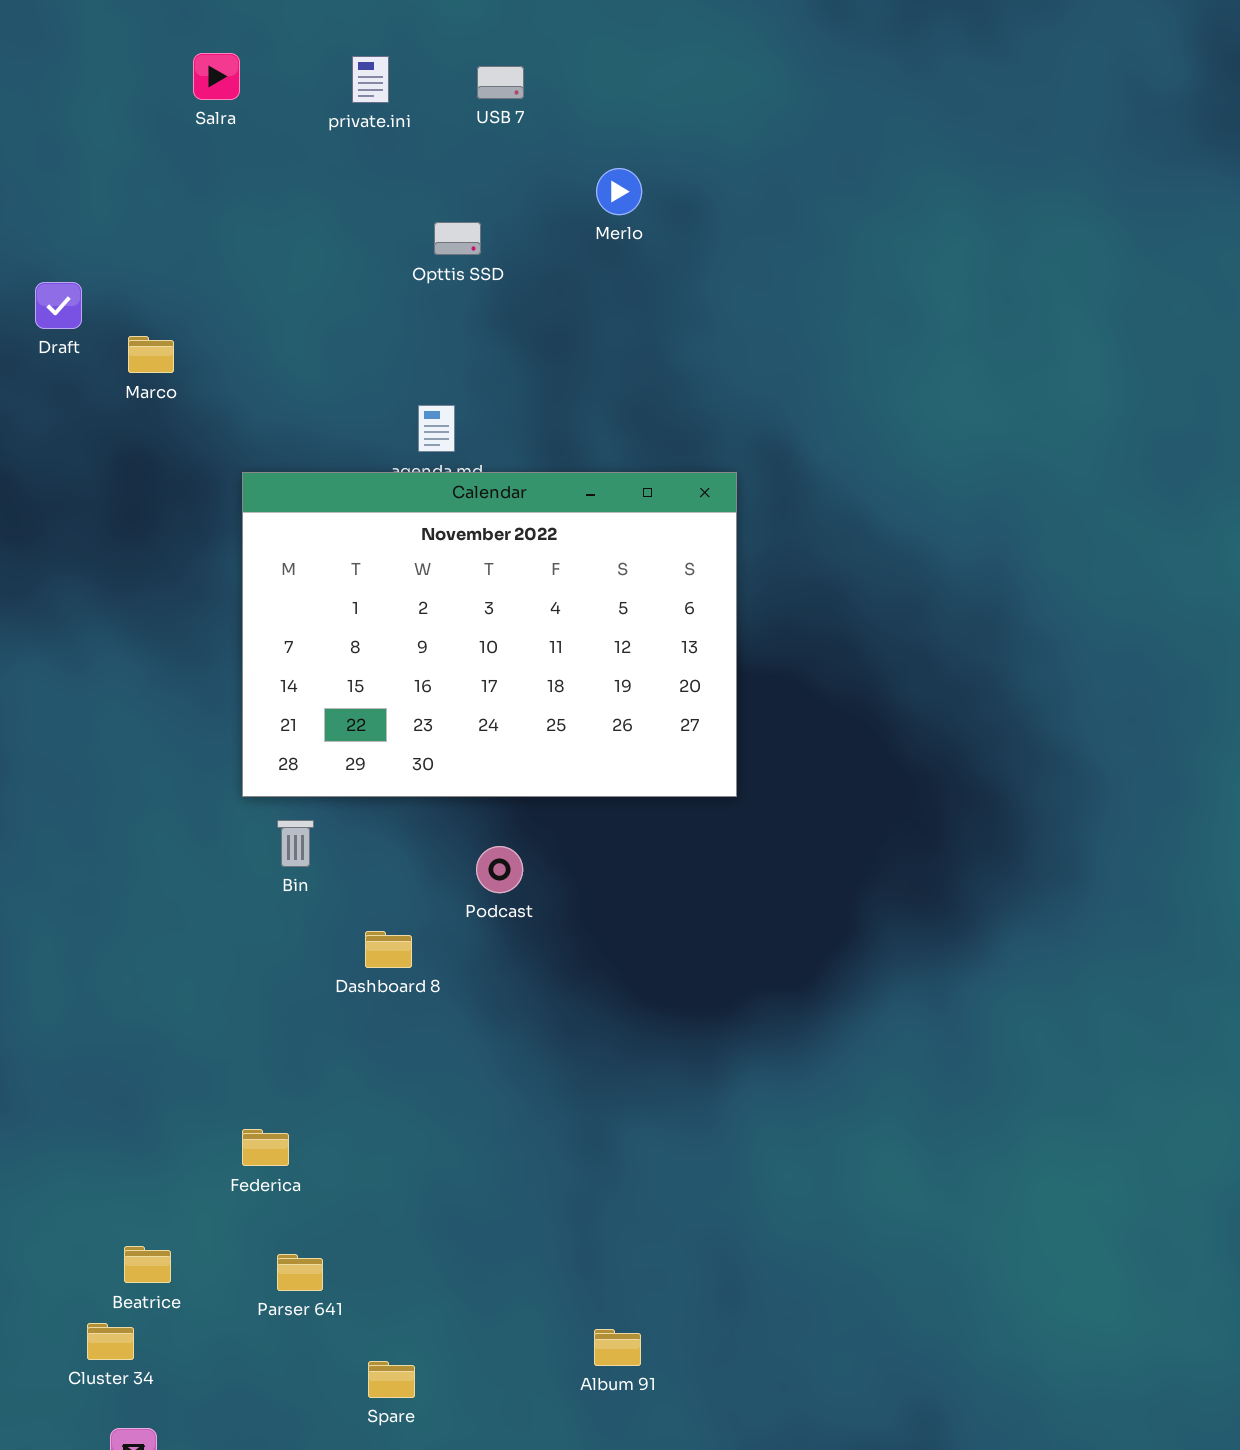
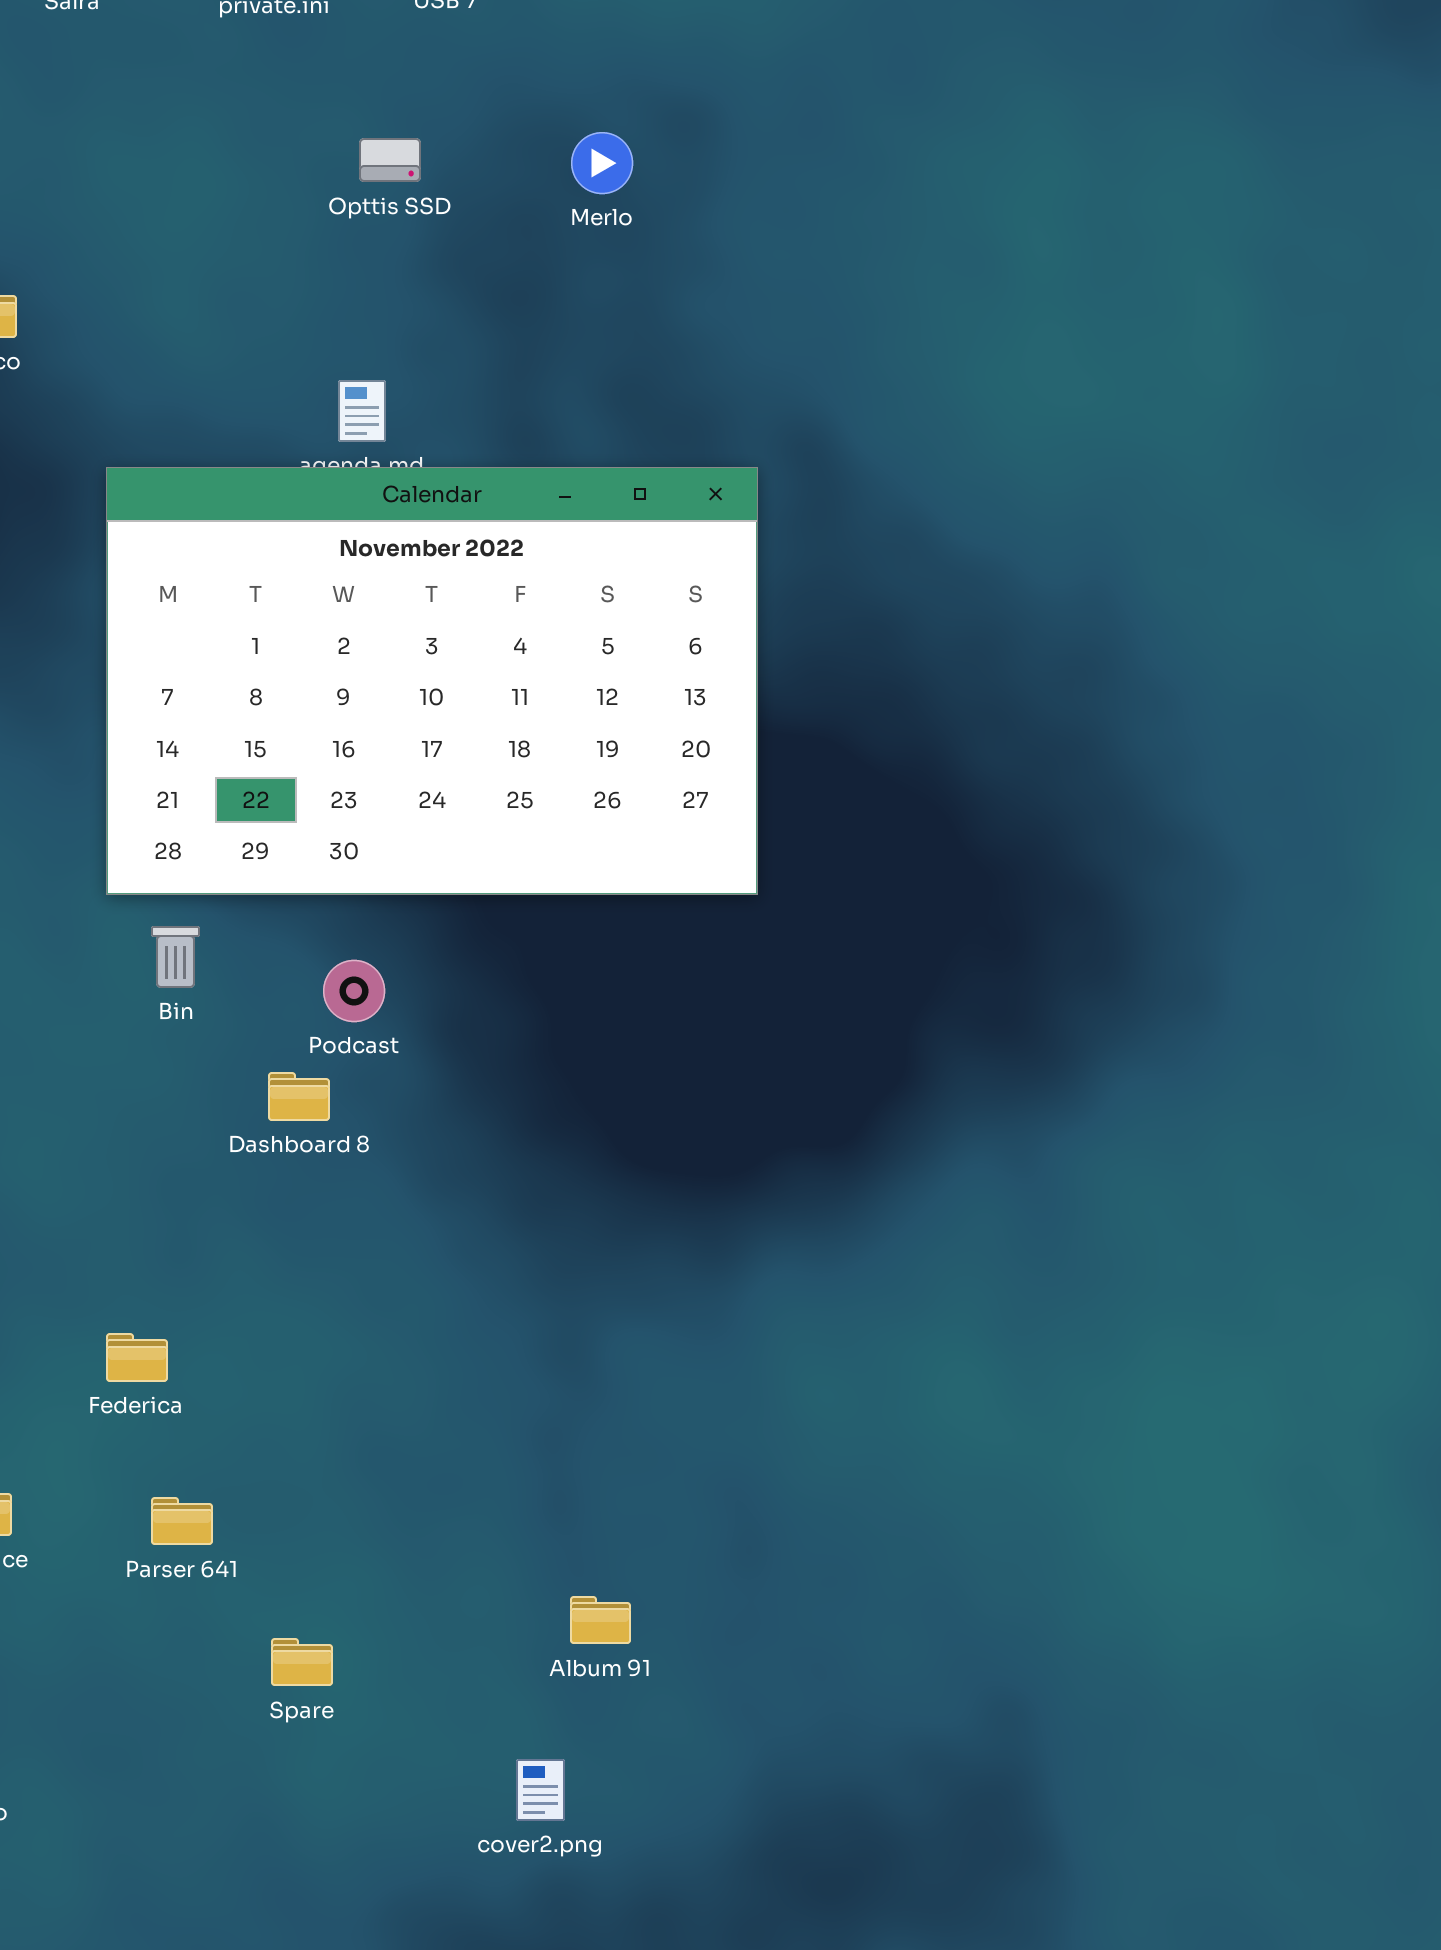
Merlo: [596,168,642,215] -> [571,132,633,194], moved
Podcast: [476,846,523,893] -> [323,960,385,1022], moved

